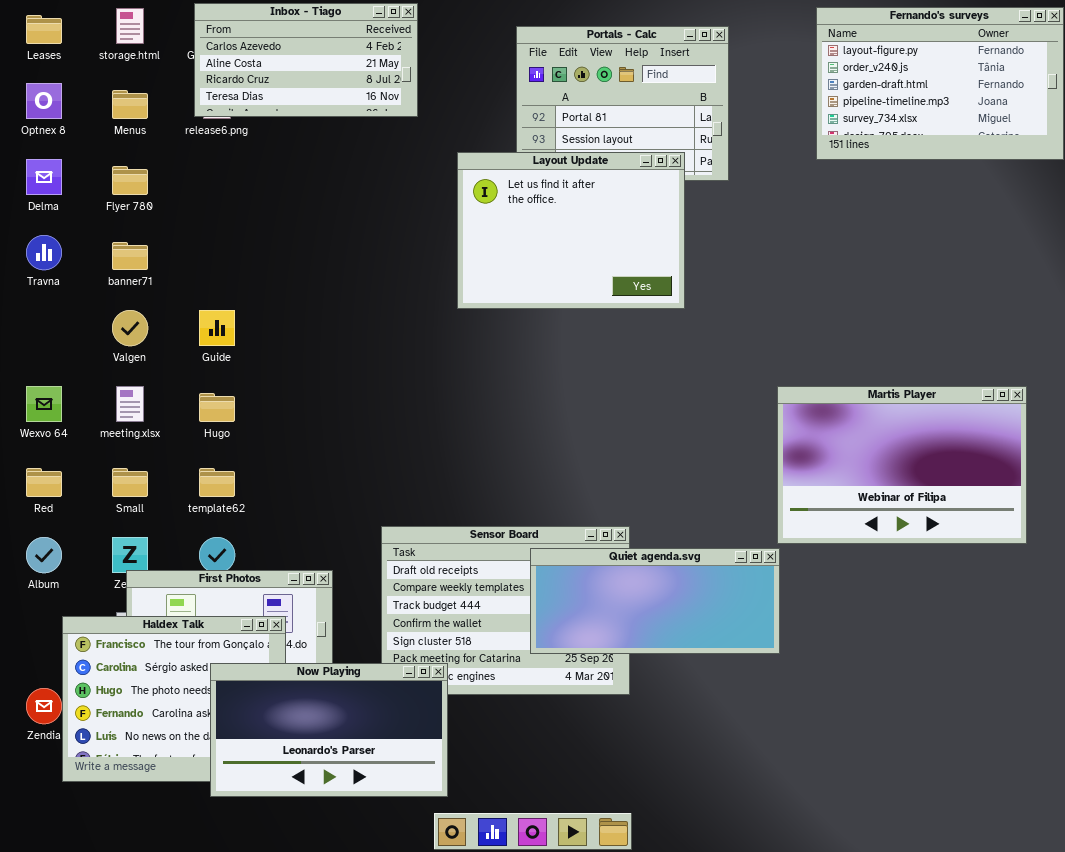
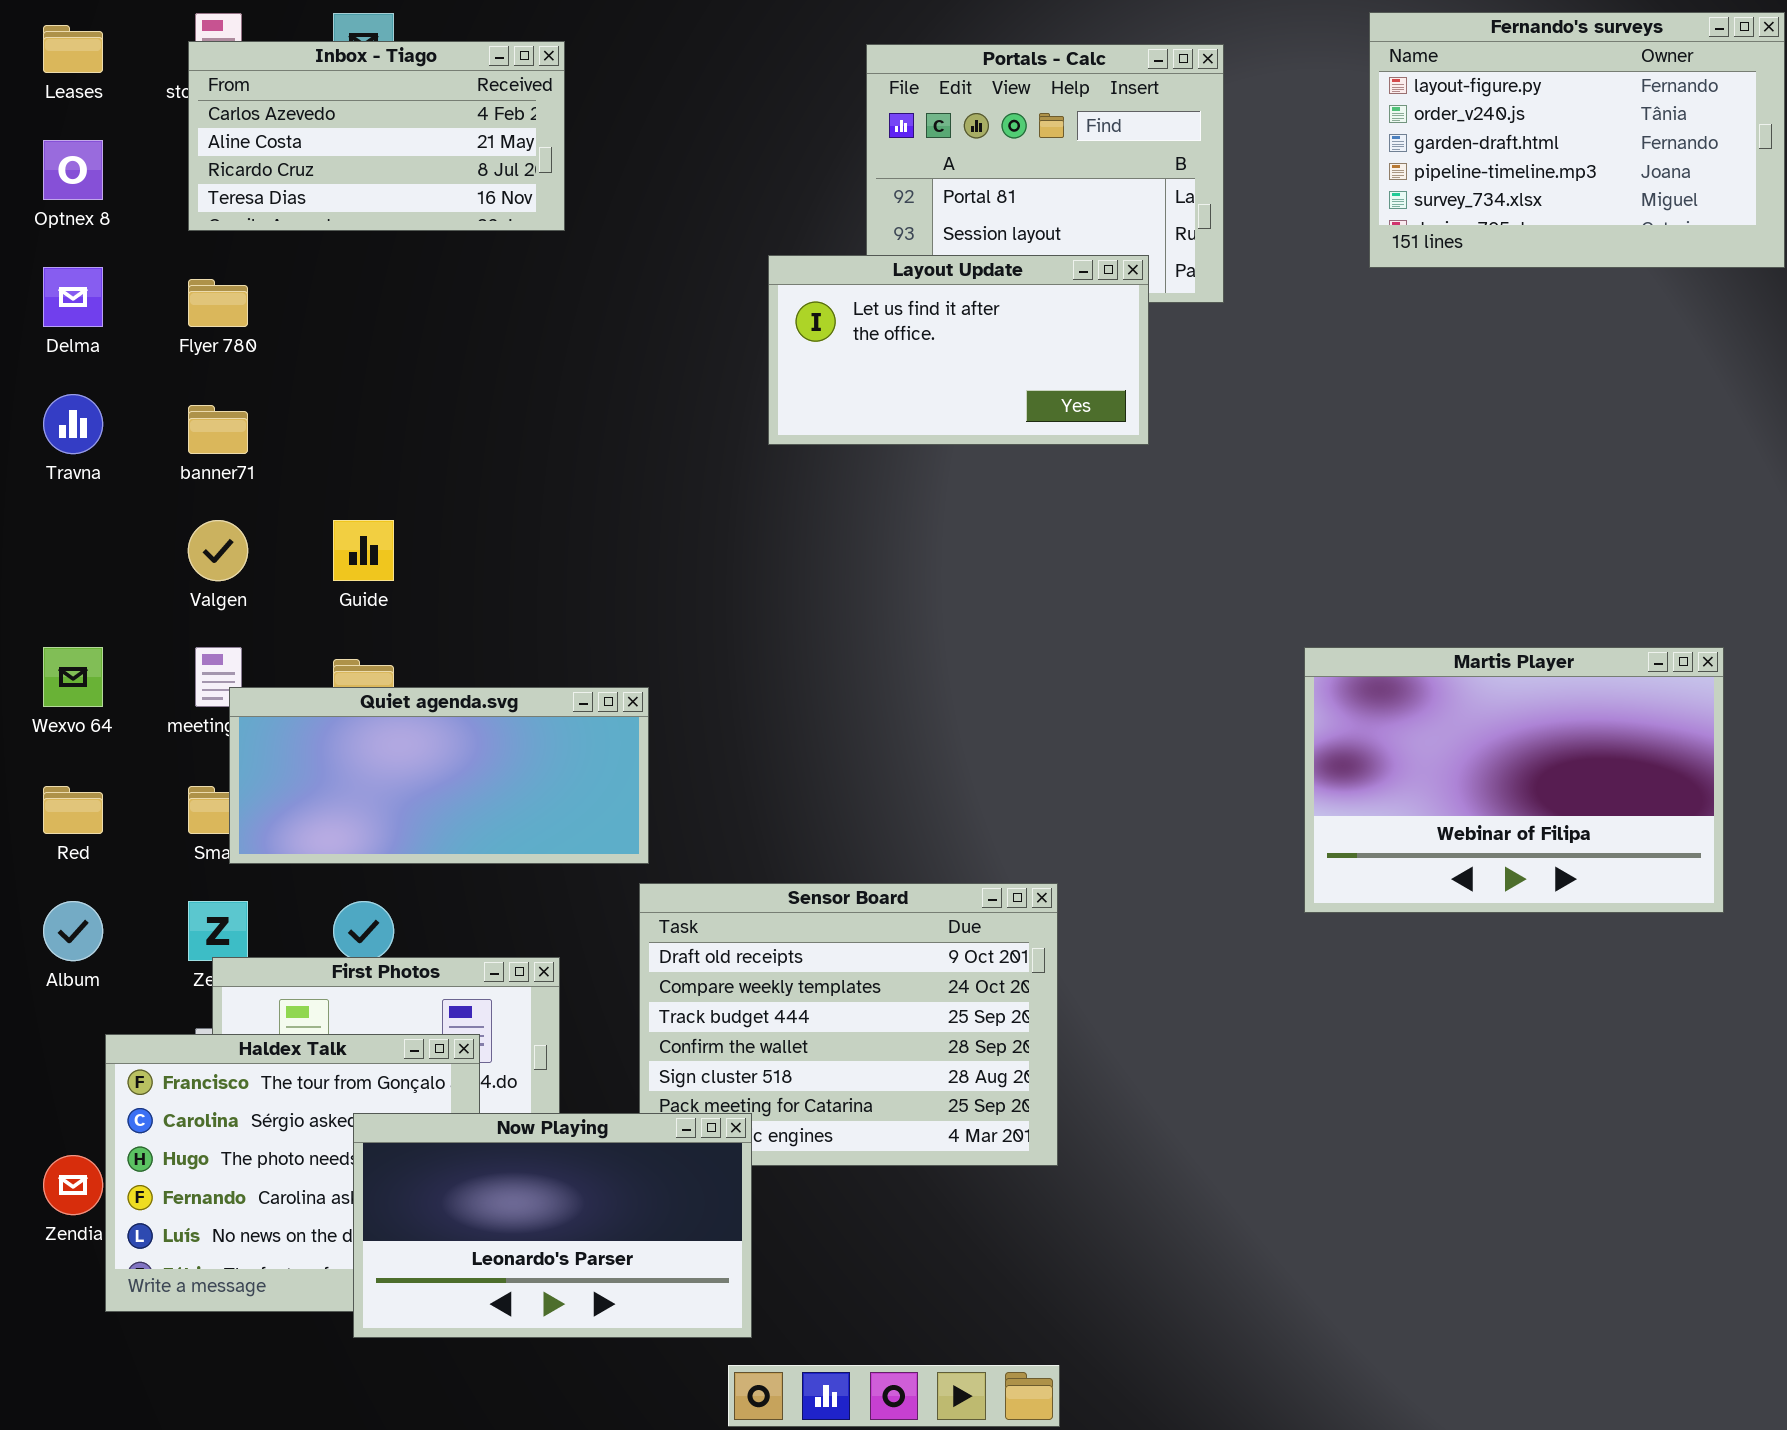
Inbox - Tiago: [194,3,418,117] -> [188,41,565,231], moved
Layout Update: [457,152,685,309] -> [768,255,1149,445], resized
Quiet agenda.svg: [530,548,780,654] -> [229,687,649,864], moved

